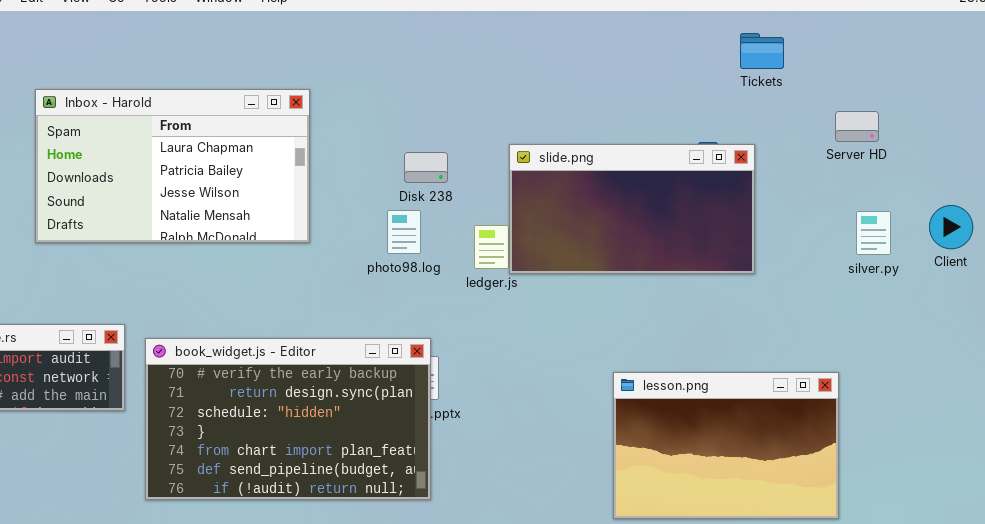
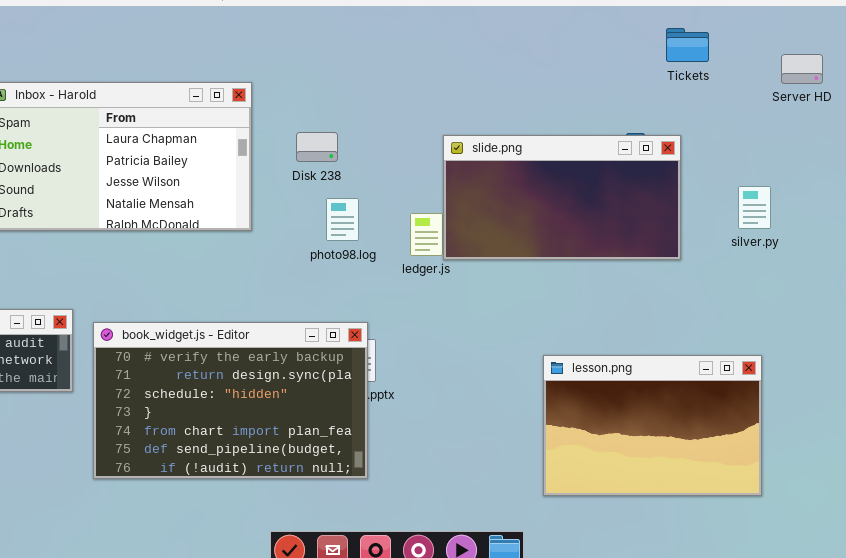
Server HD: [835,111,879,142] -> [781,54,823,84], moved
Disk 238: [404,152,448,183] -> [296,132,338,162], moved
silver.py: [856,211,891,255] -> [738,186,771,229], moved

